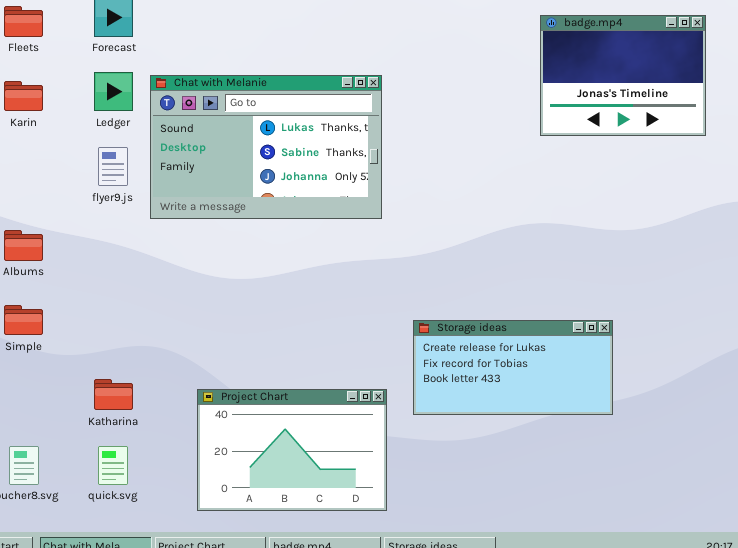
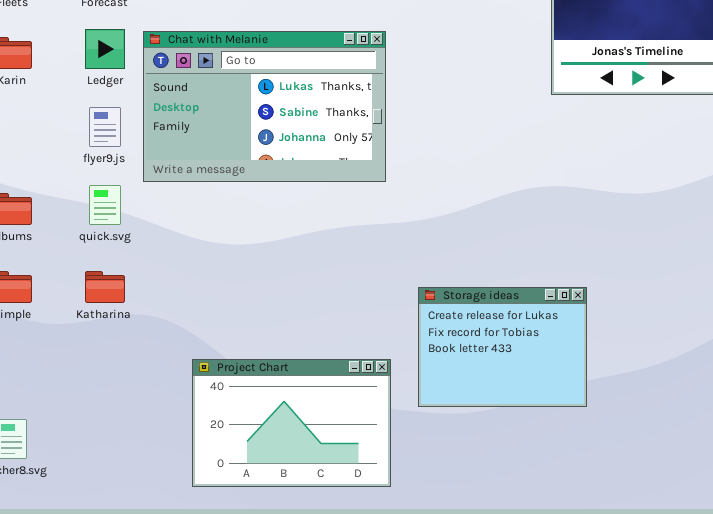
Storage ideas: [413,320,613,415] -> [418,287,587,407], resized
Katharina: [94,379,133,410] -> [85,271,125,303], moved
quick.svg: [98,446,128,485] -> [89,185,121,225], moved

